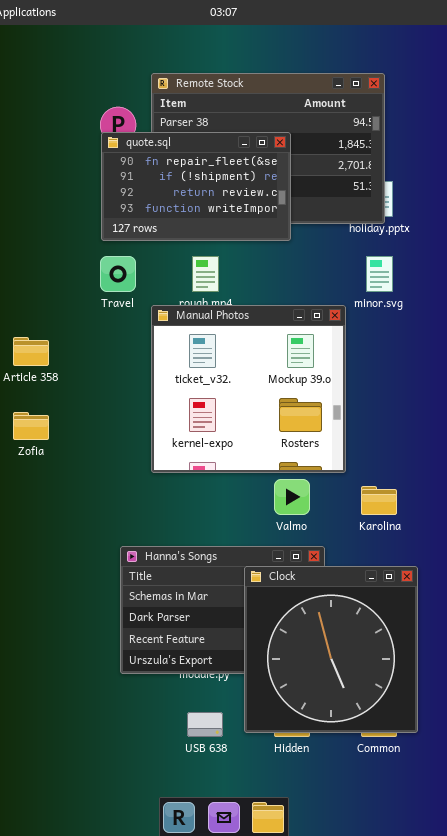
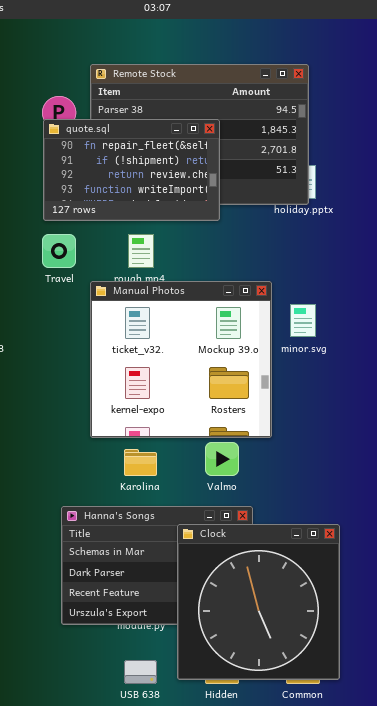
minor.svg: [366,256,393,292] -> [290,304,316,337], moved
Karolina: [361,486,397,515] -> [124,449,157,476], moved

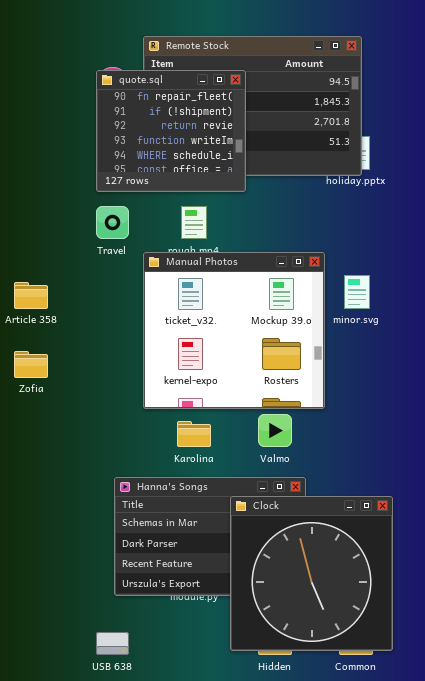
quote.sql: [43,119,220,221] -> [96,70,246,192], resized
USB 638: [124,660,157,684] -> [96,632,129,655], moved

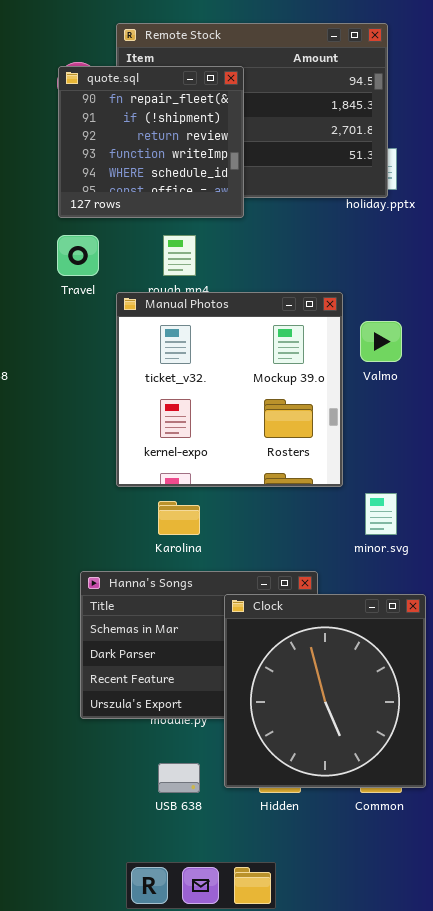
minor.svg: [344,275,370,309] -> [365,493,397,535], moved
Valmo: [258,414,292,447] -> [360,321,402,362], moved
USB 638: [96,632,129,655] -> [158,763,200,793], moved

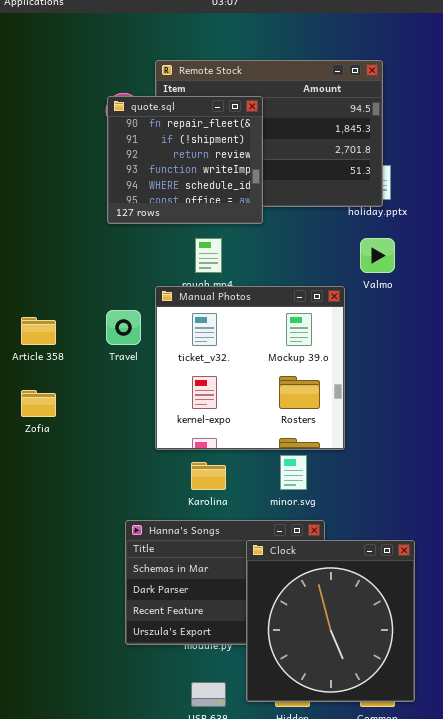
Travel: [57,235,99,276] -> [106,310,141,345], moved
Valmo: [360,321,402,362] -> [360,238,395,273], moved
minor.svg: [365,493,397,535] -> [280,455,307,490], moved

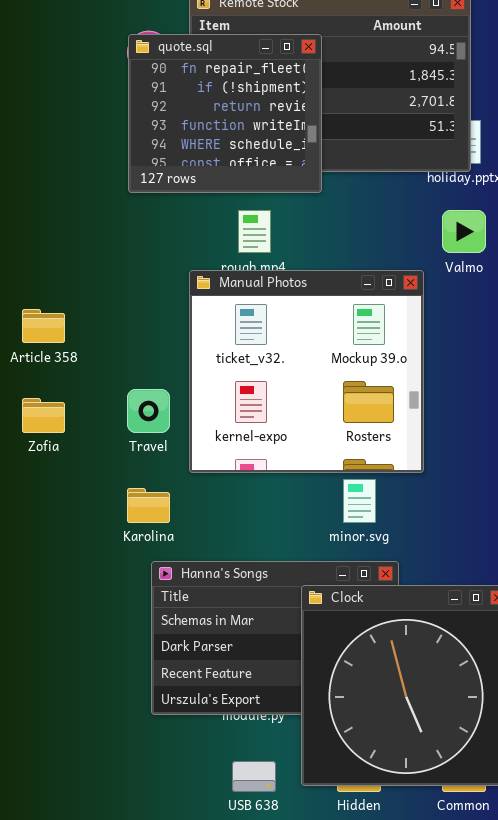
Travel: [106,310,141,345] -> [127,389,170,433], moved
Karolina: [191,462,226,490] -> [127,488,170,523], moved

